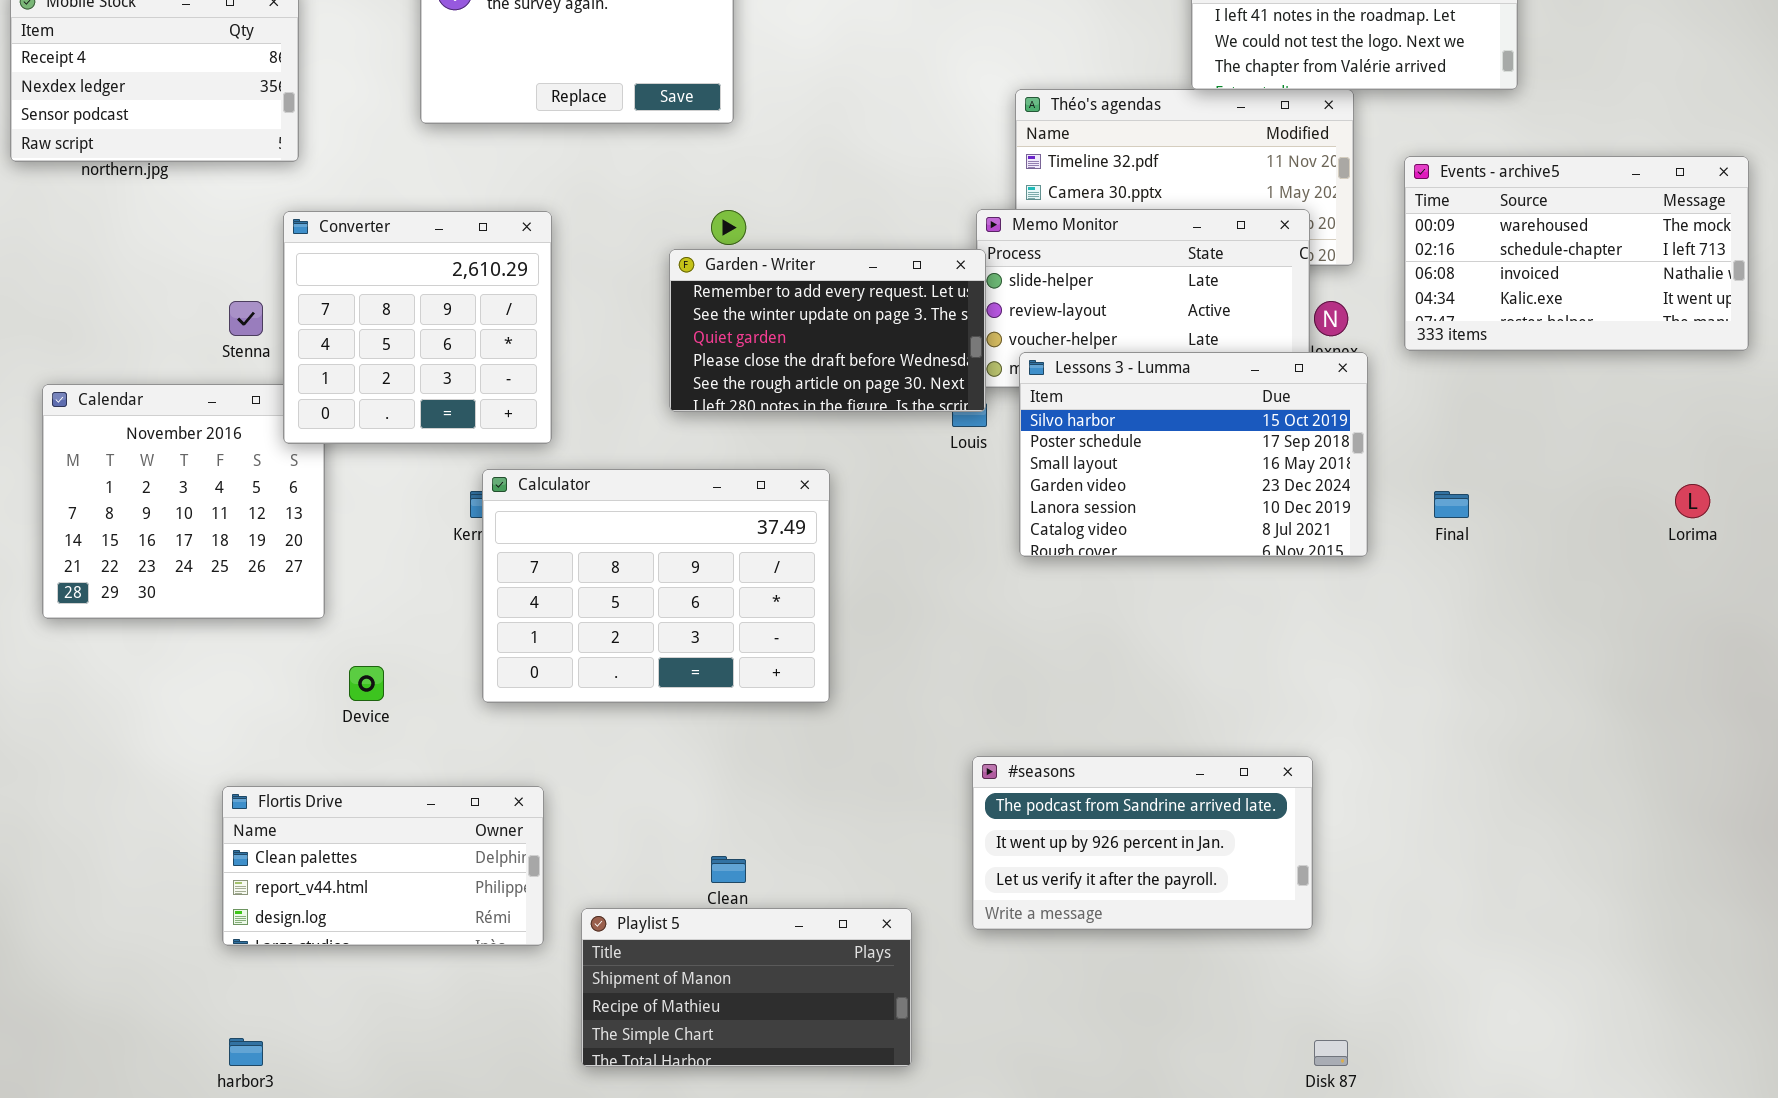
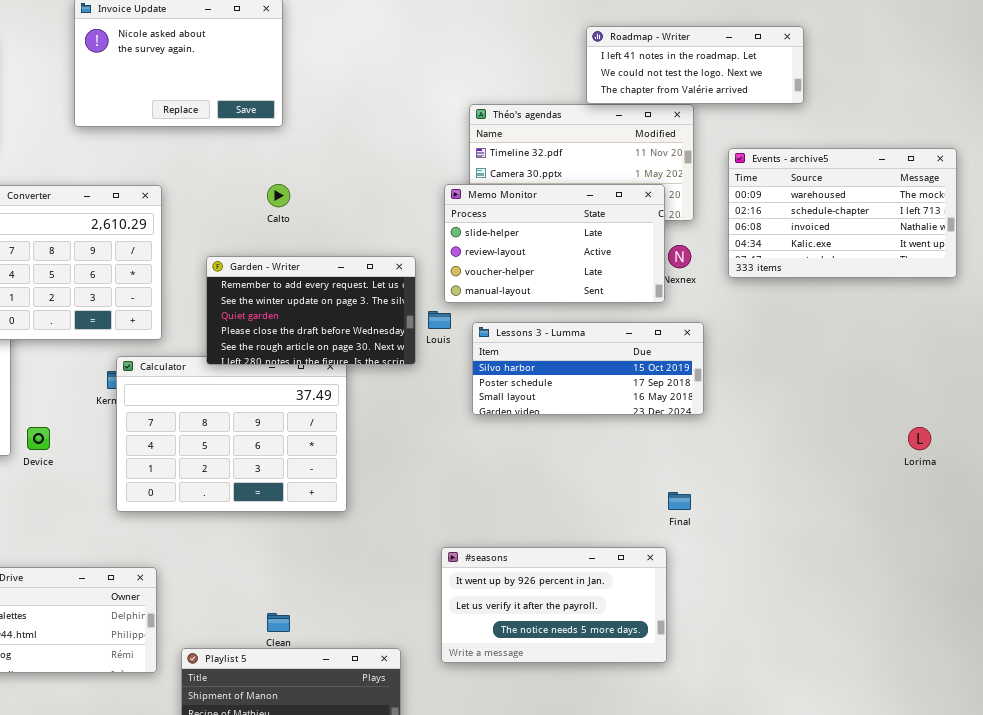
Garden - Writer: [669,249,986,412] -> [206,256,416,365], moved
Lessons 3 - Lumma: [1019,352,1368,557] -> [472,322,704,415], resized
Lorima: [1675,484,1710,518] -> [908,427,931,450], moved
Final: [1434,491,1469,518] -> [668,492,691,510], moved
Device: [349,666,384,701] -> [27,427,50,450], moved
#seasons: [972,756,1313,930] -> [441,547,667,663], scrolled down 1 row

